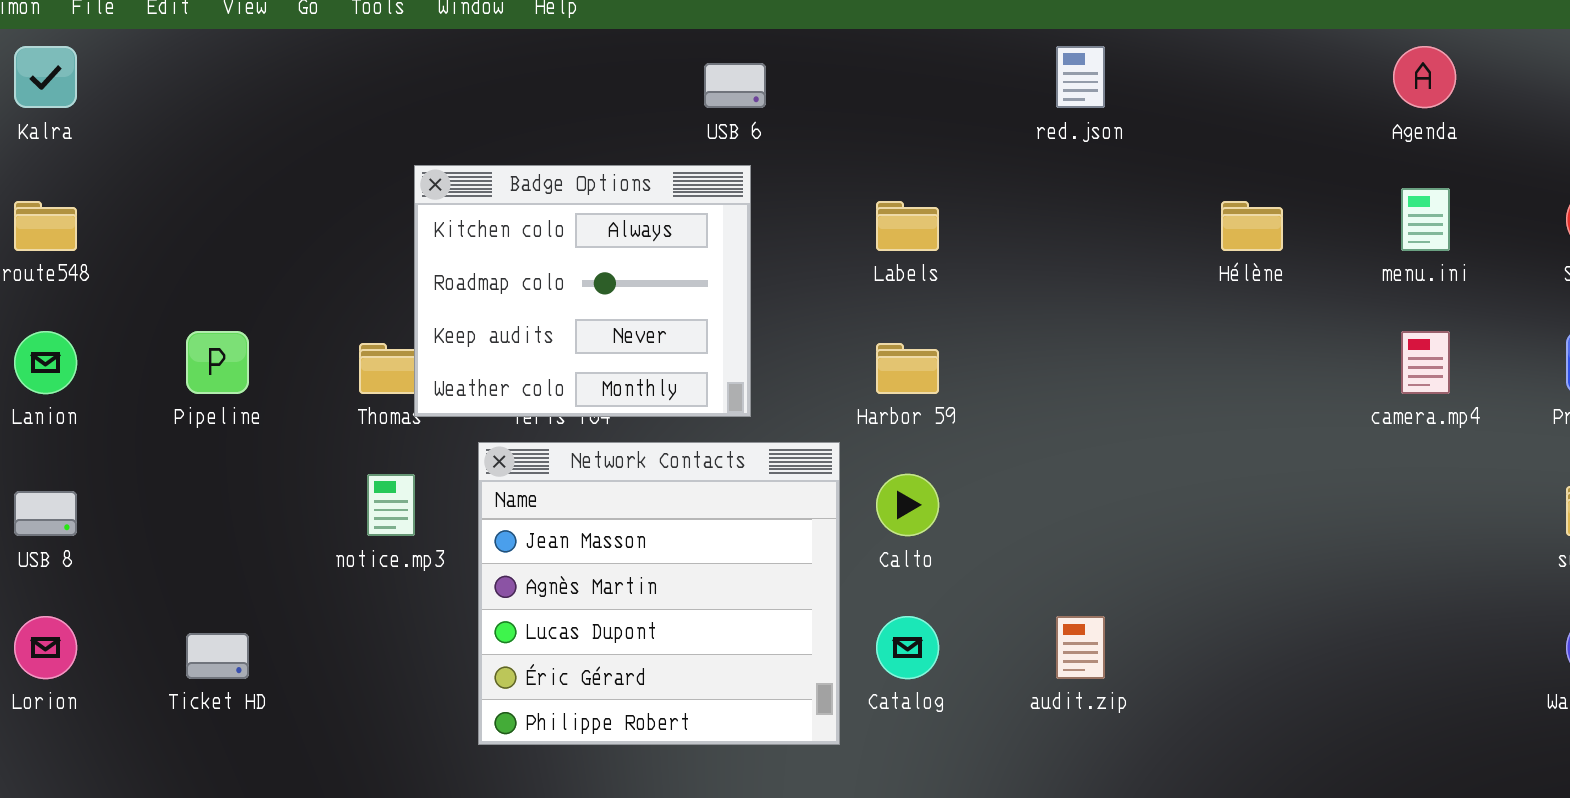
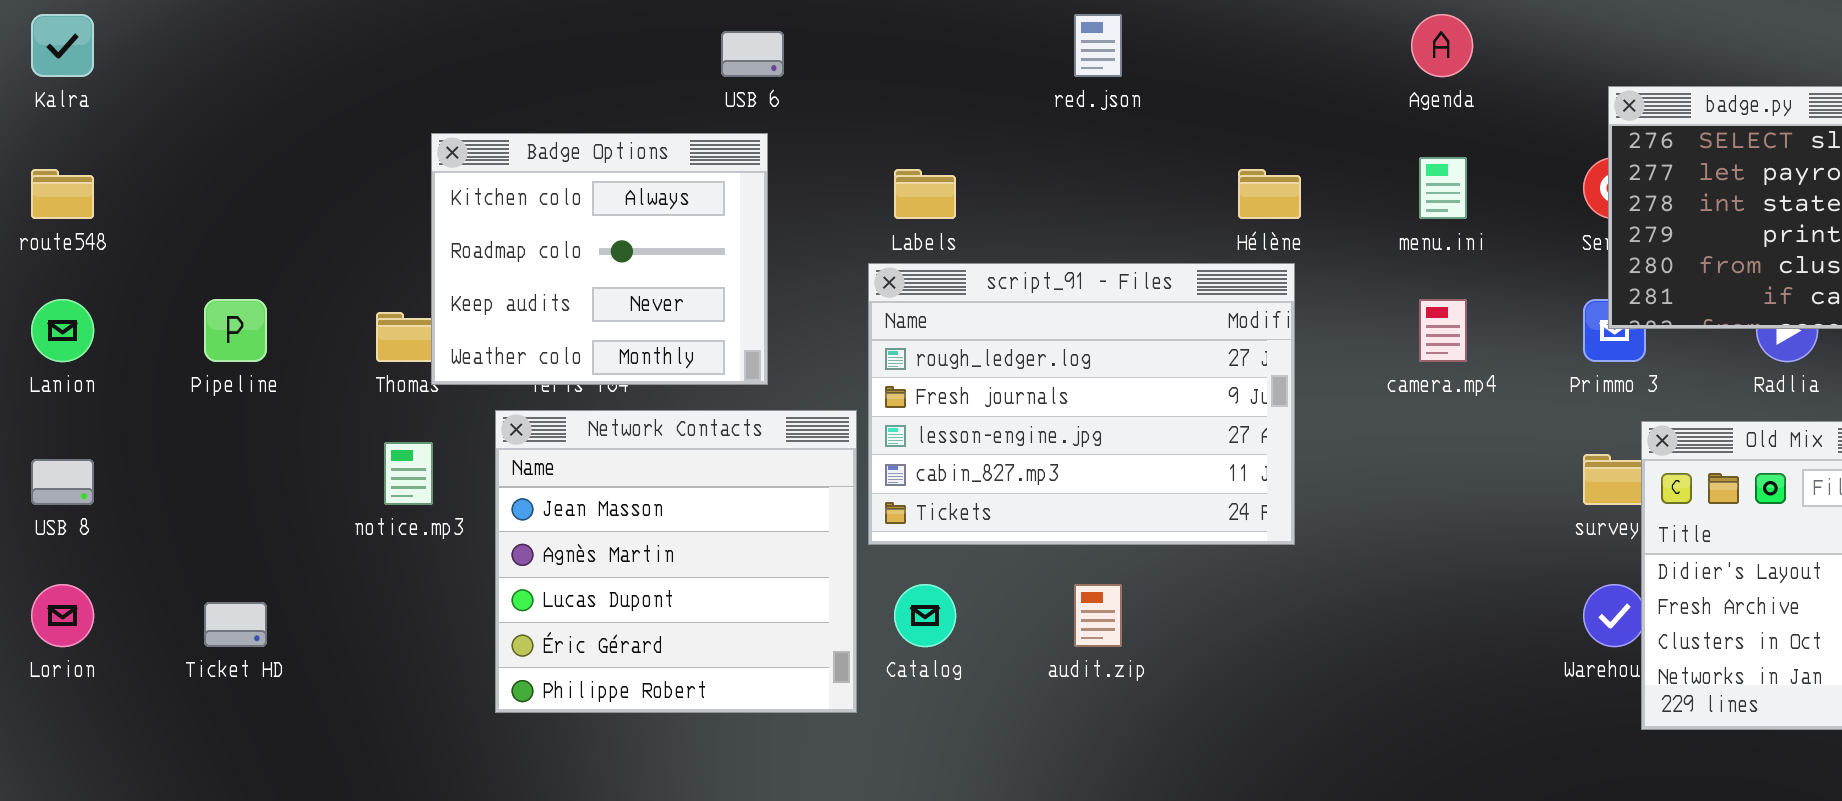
script_91 - Files: none -> [868,263,1295,545], opened

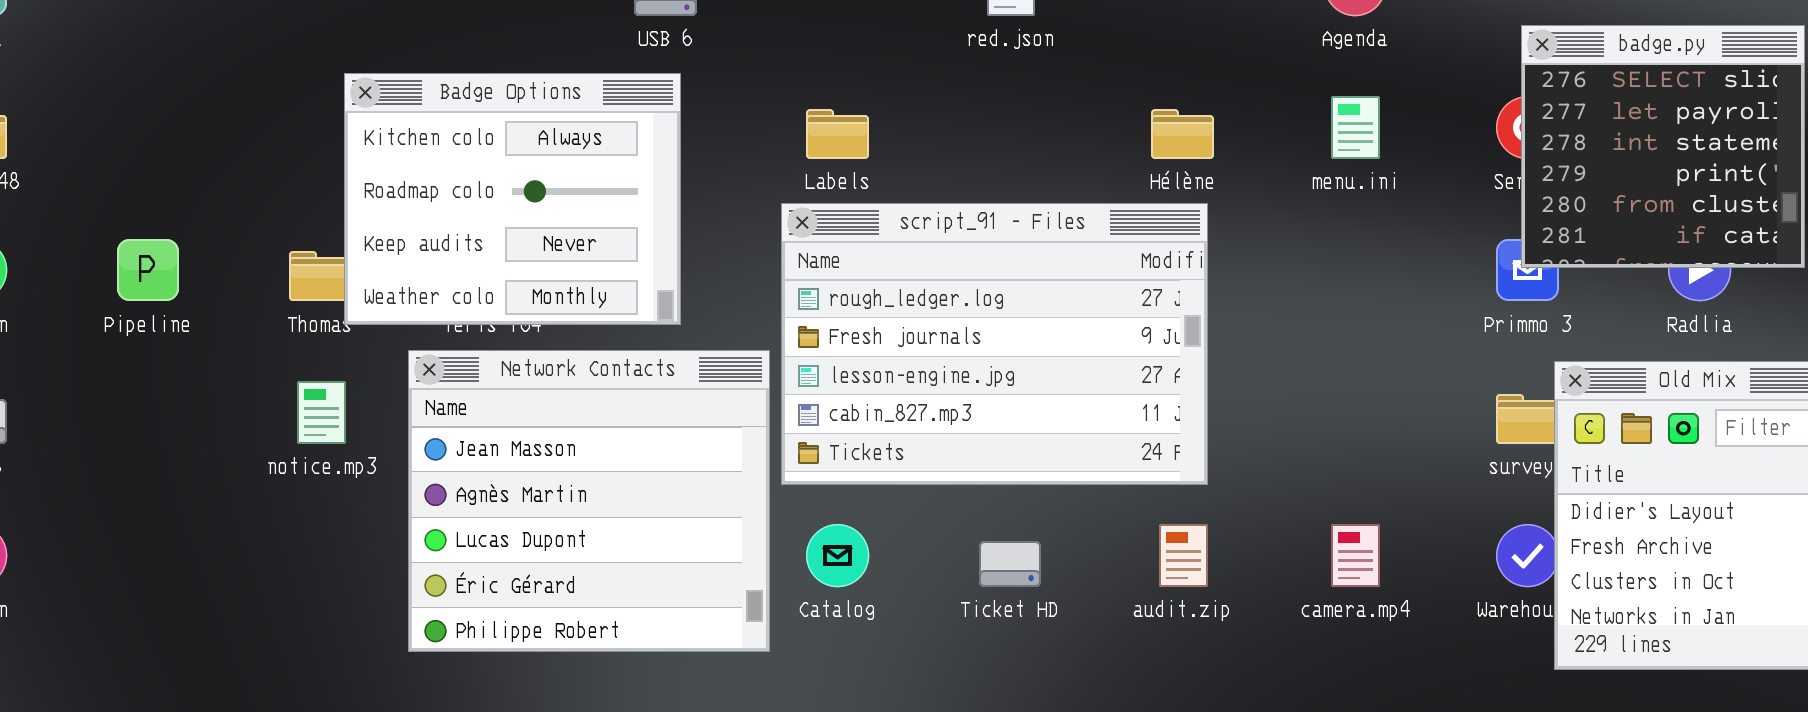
camera.mp4: [1419,299,1467,362] -> [1331,524,1380,587], moved
audit.zip: [1074,584,1122,647] -> [1159,524,1208,587], moved
Ticket HD: [204,602,267,647] -> [979,541,1041,587], moved

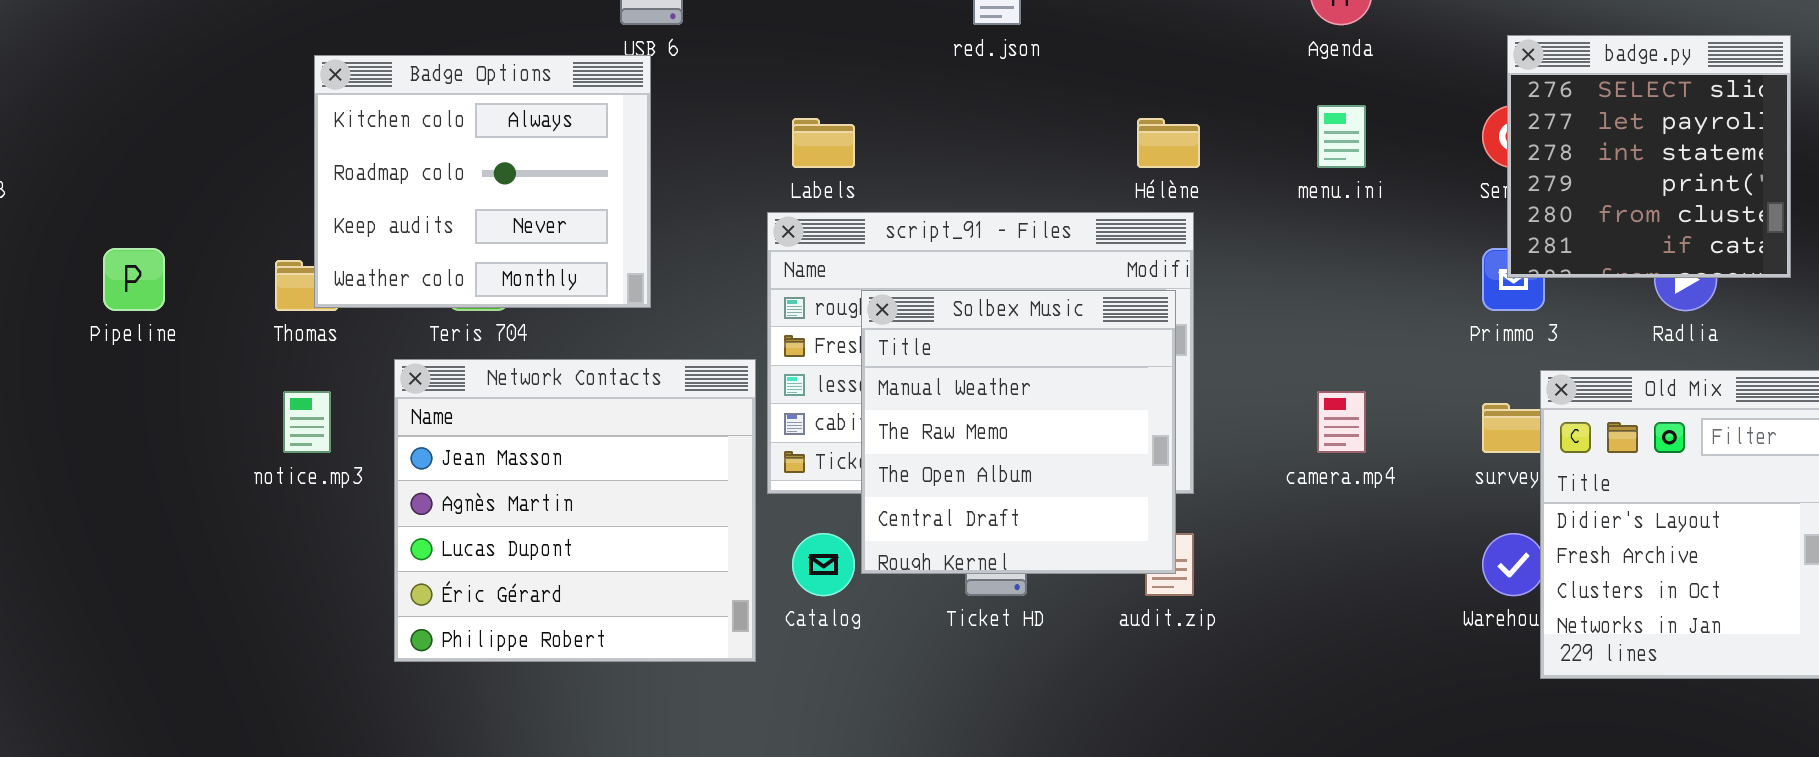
Badge Options: [344,73,681,325] -> [314,55,651,308], moved
Solbex Music: none -> [861,290,1176,574], opened
camera.mp4: [1331,524,1380,587] -> [1317,391,1366,453], moved

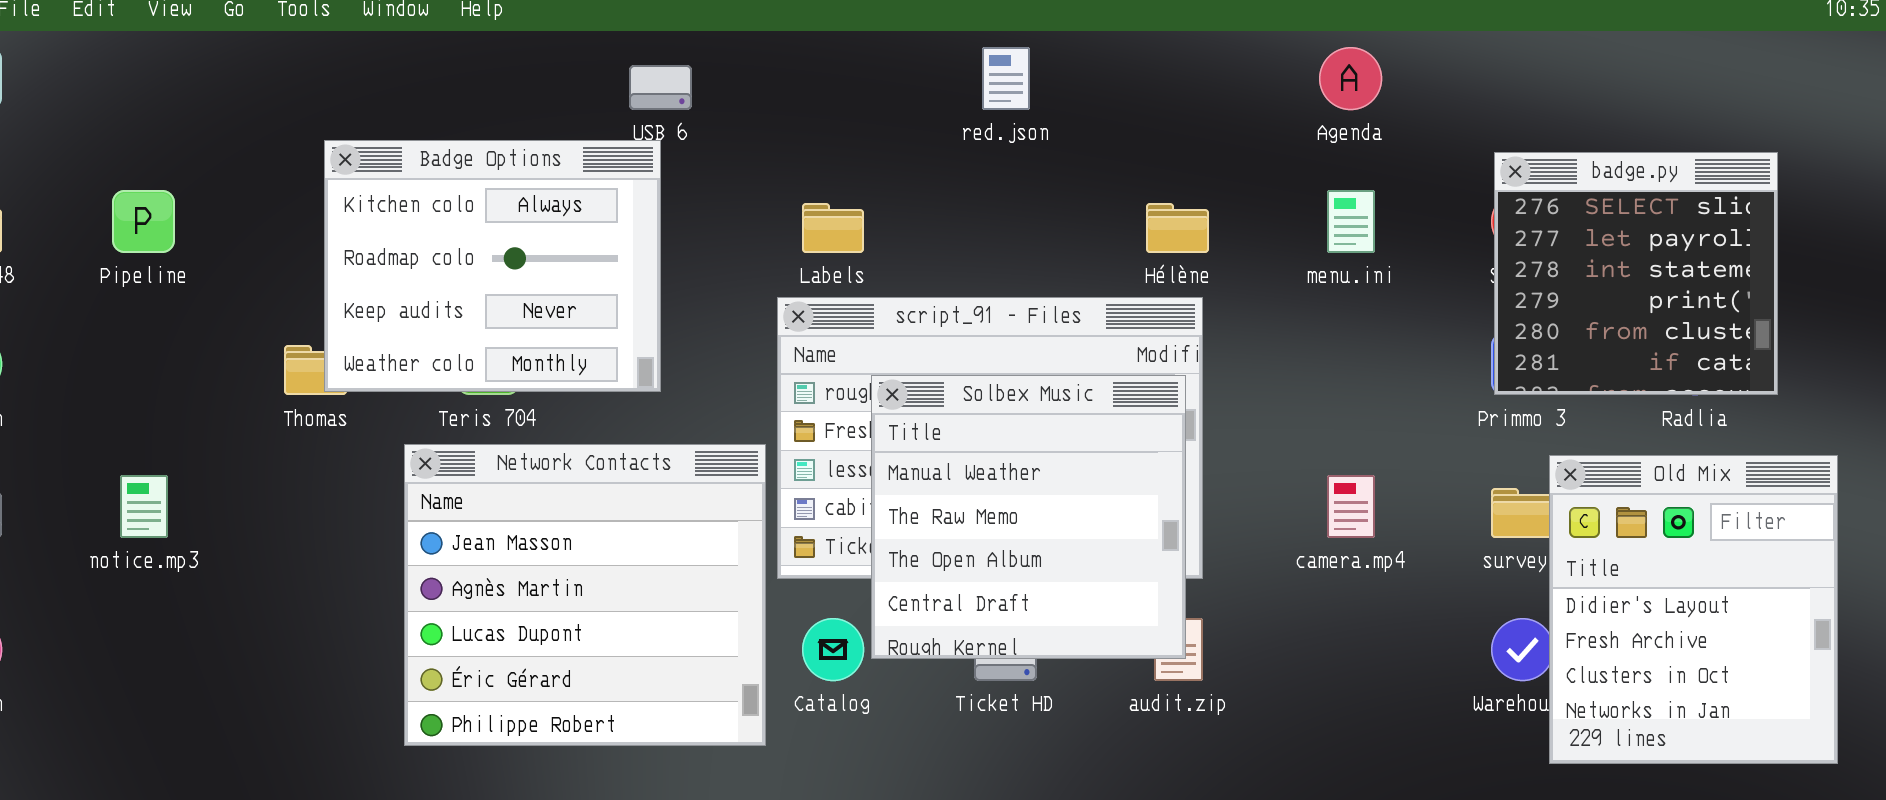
badge.py: [1507,35,1791,278] -> [1494,152,1778,395], moved
Pipeline: [103,248,165,311] -> [112,190,175,253], moved
notice.mp3: [283,391,331,453] -> [120,475,168,538], moved

